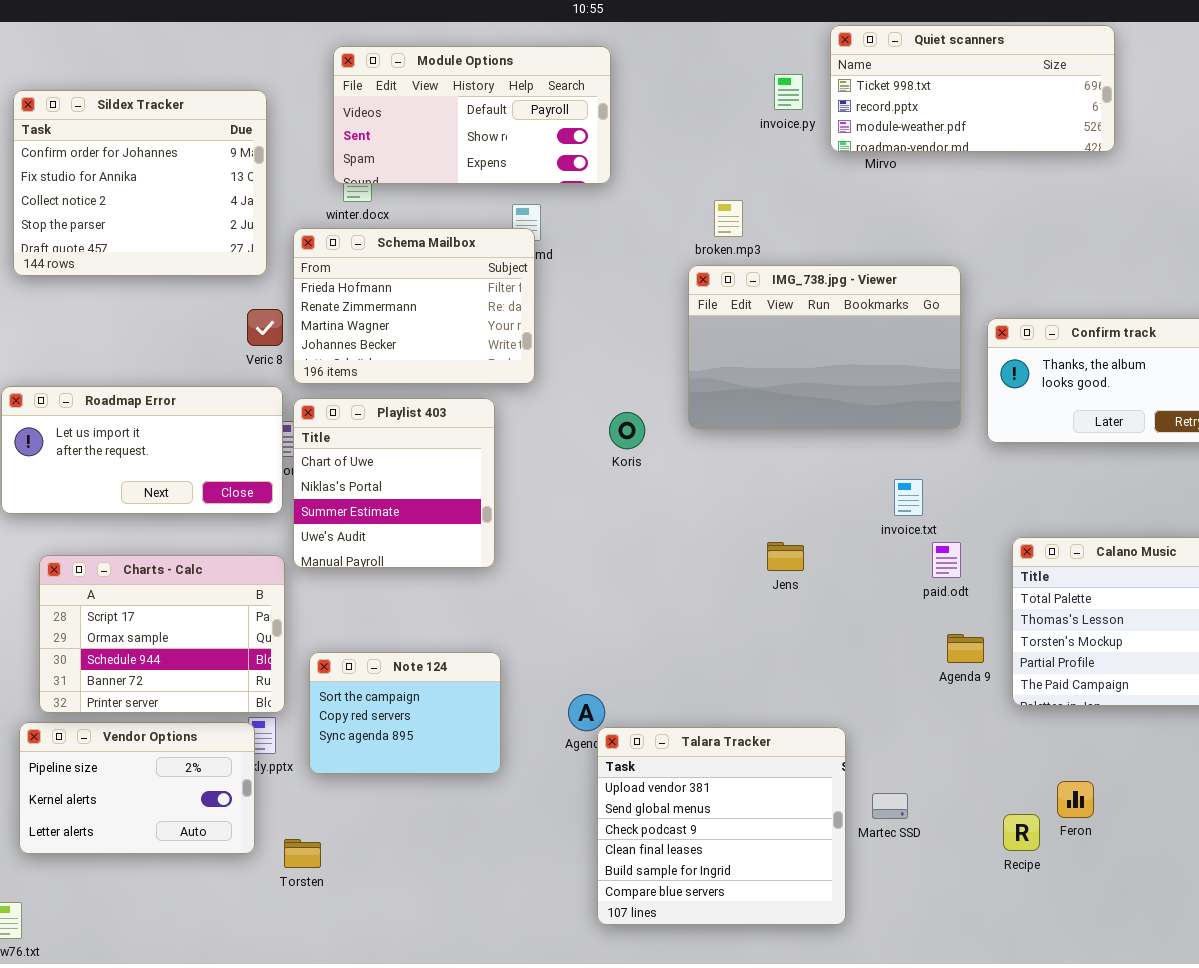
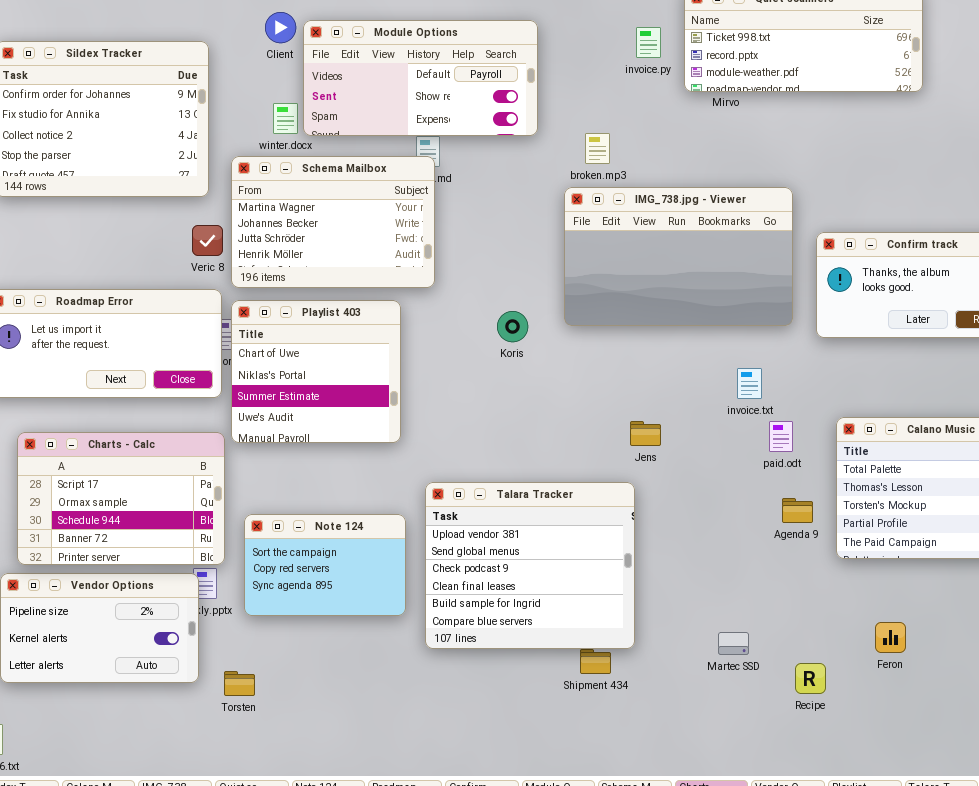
Module Options: [333,46,611,184] -> [303,20,538,136], moved
Schema Mailbox: [293,228,535,384] -> [231,156,435,288], scrolled down 2 rows
Talara Tracker: [597,727,846,925] -> [425,482,635,649], moved
Recipe: [1003,814,1040,851] -> [795,663,826,694], moved

